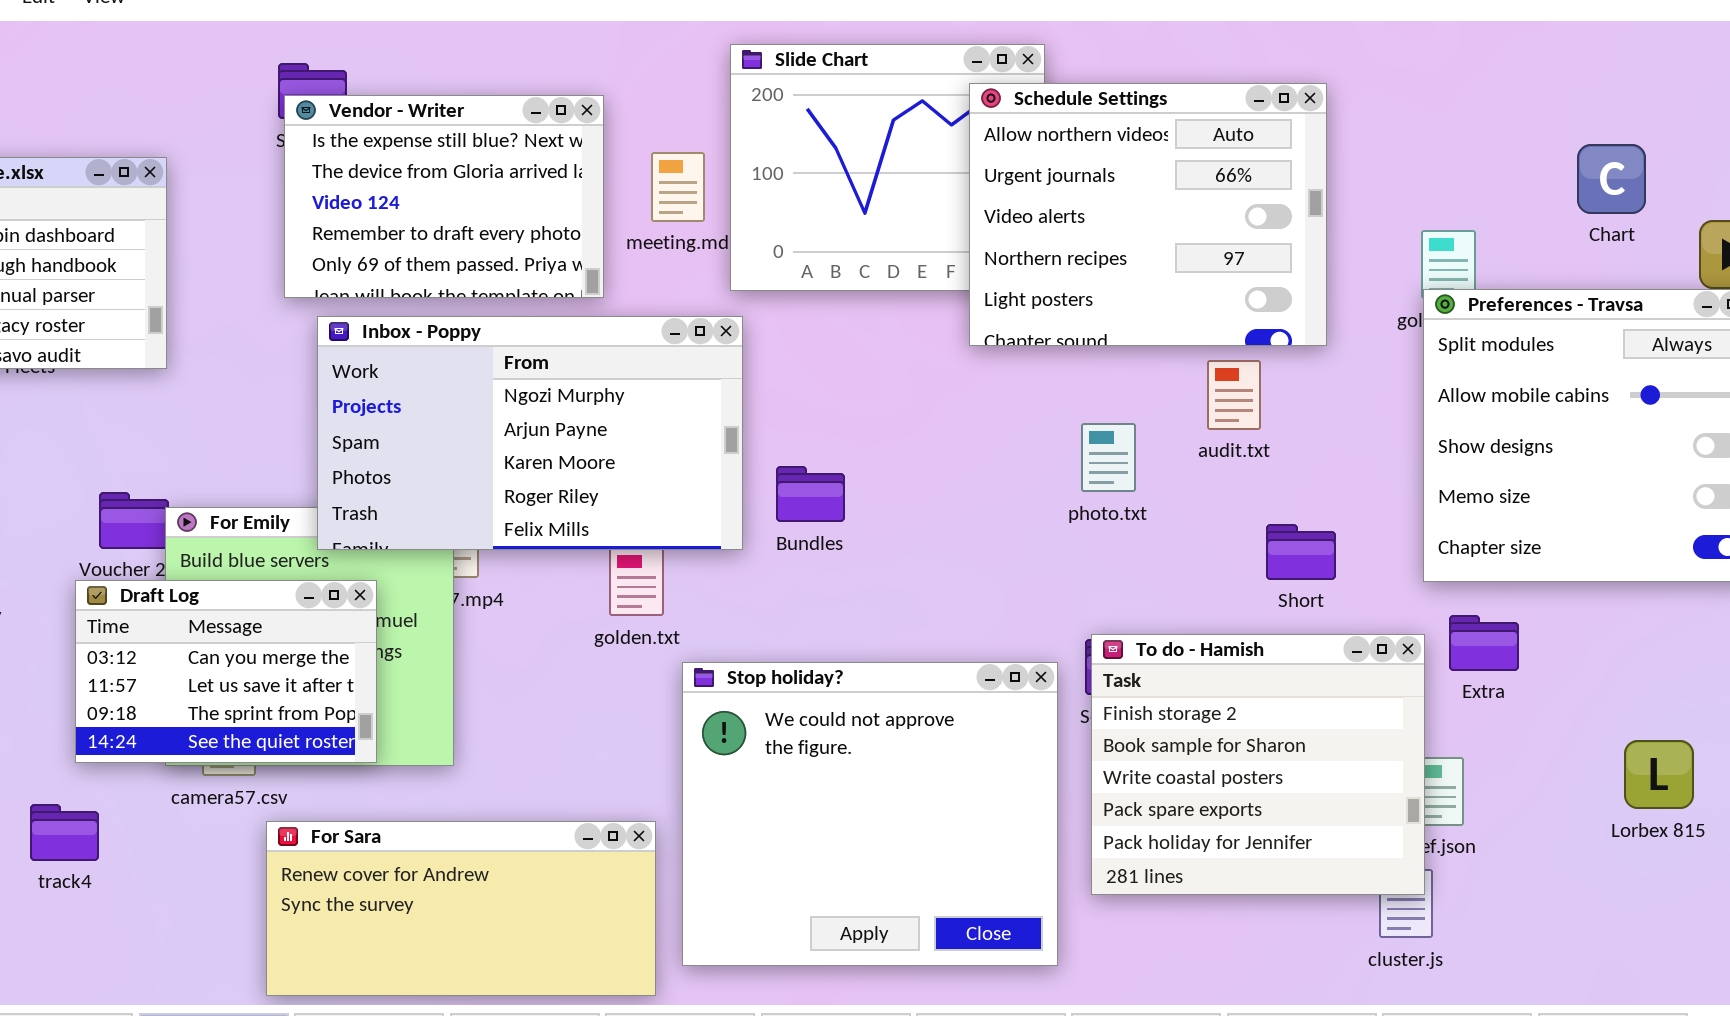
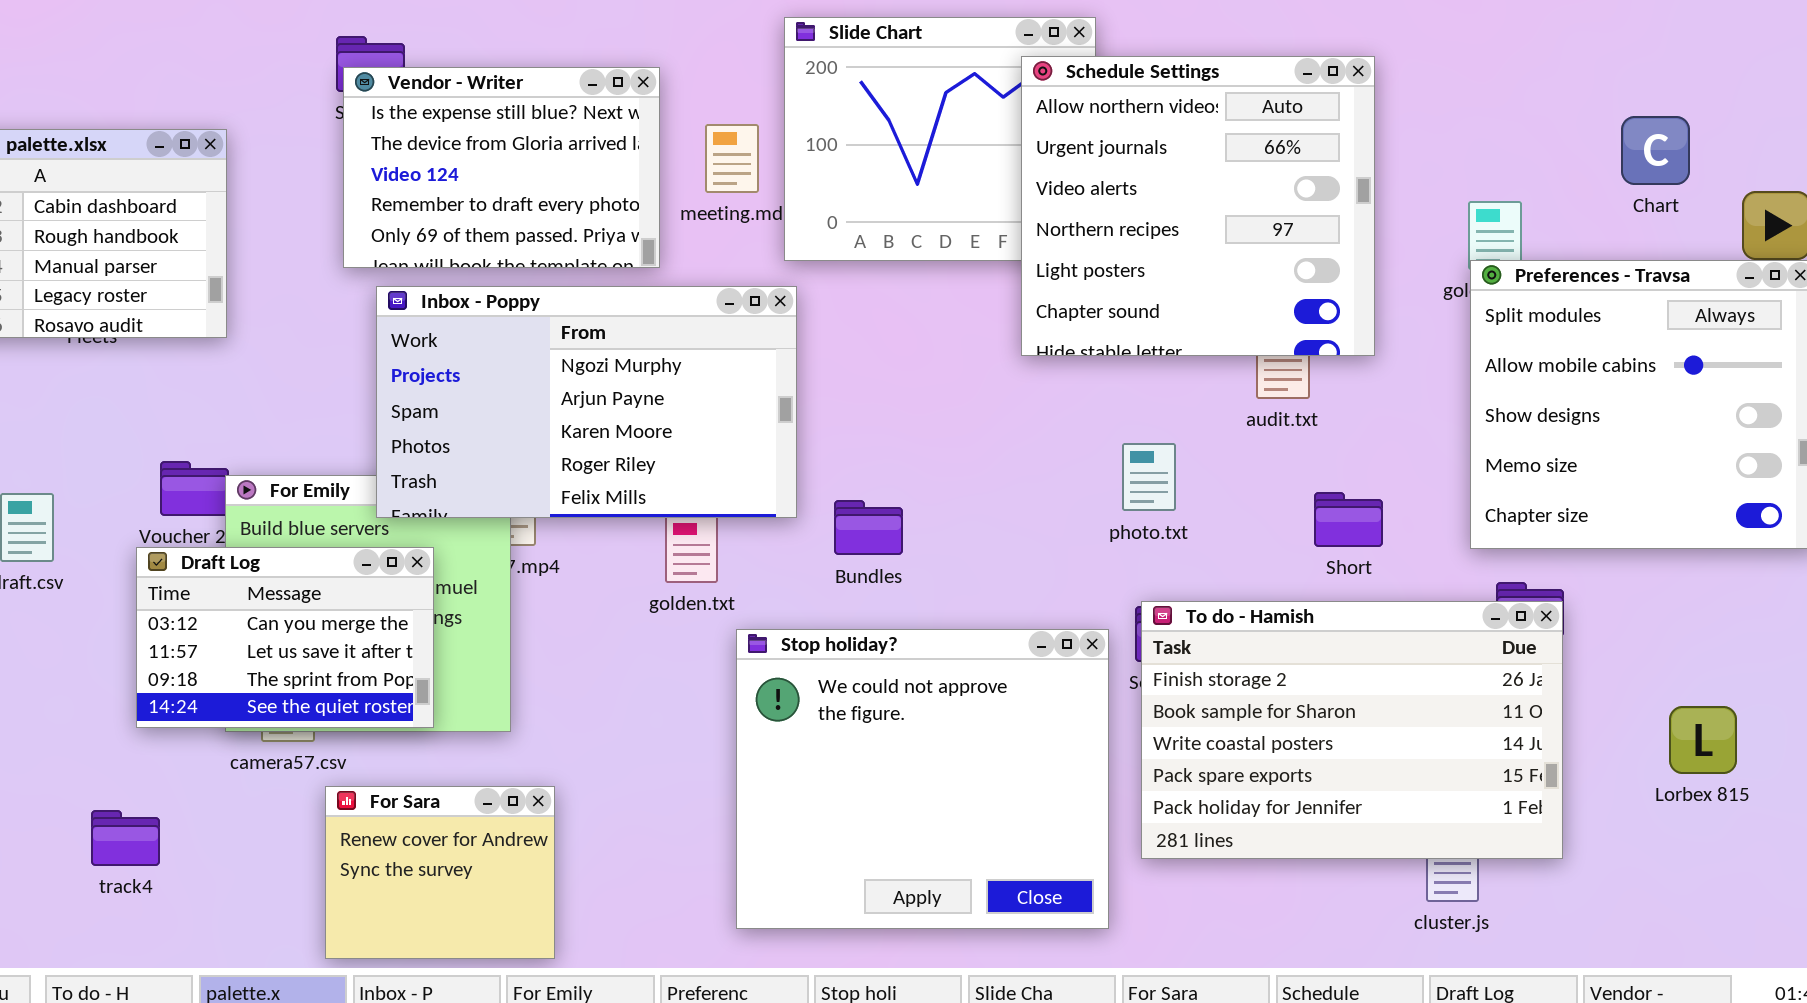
Schedule Settings: [969,83,1327,346] -> [1021,56,1375,356], resized
photo.txt: [1081,423,1136,492] -> [1122,443,1176,511], moved
Bundles: [776,466,845,522] -> [834,500,903,555], moved
To do - Hamish: [1091,634,1425,895] -> [1141,601,1563,859], resized
track4: [30,804,99,861] -> [91,810,160,866], moved
For Sara: [266,821,656,996] -> [325,786,555,959], resized

